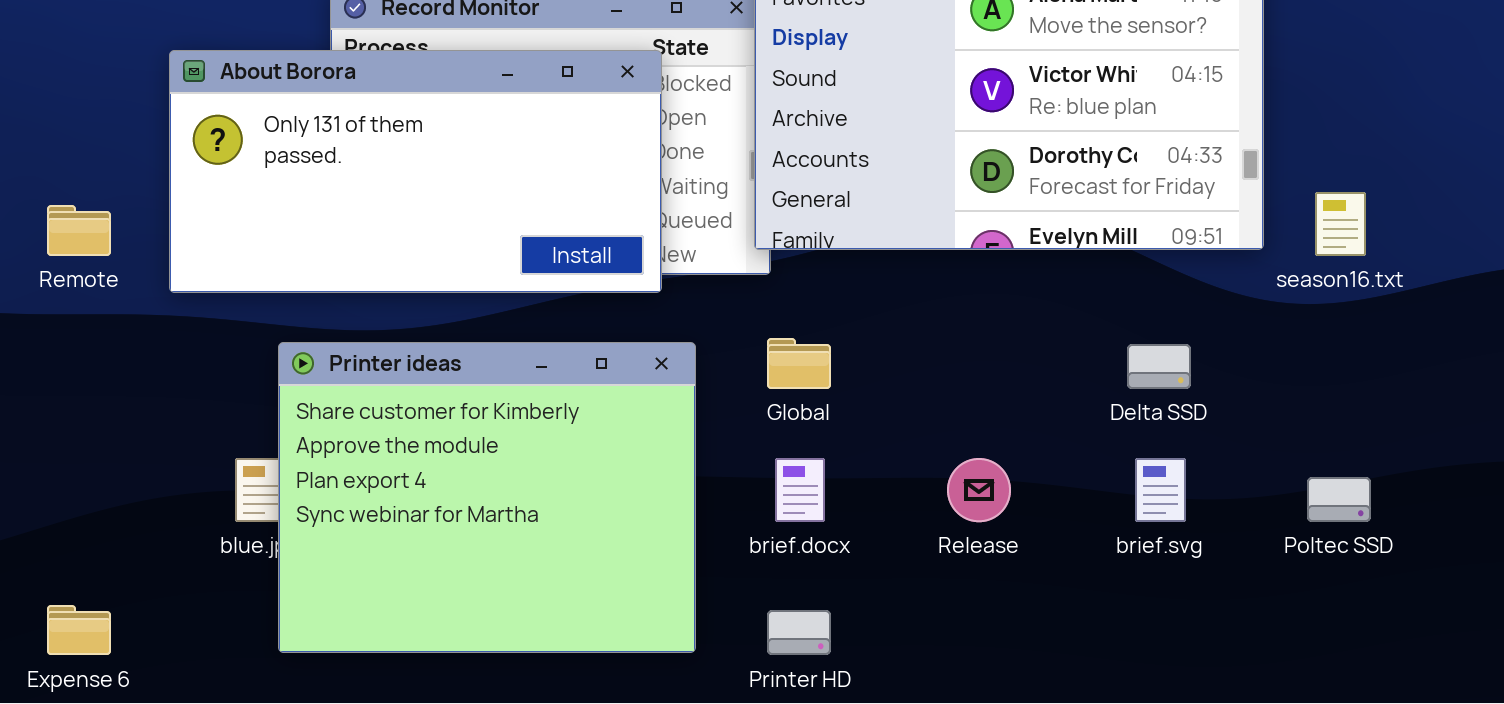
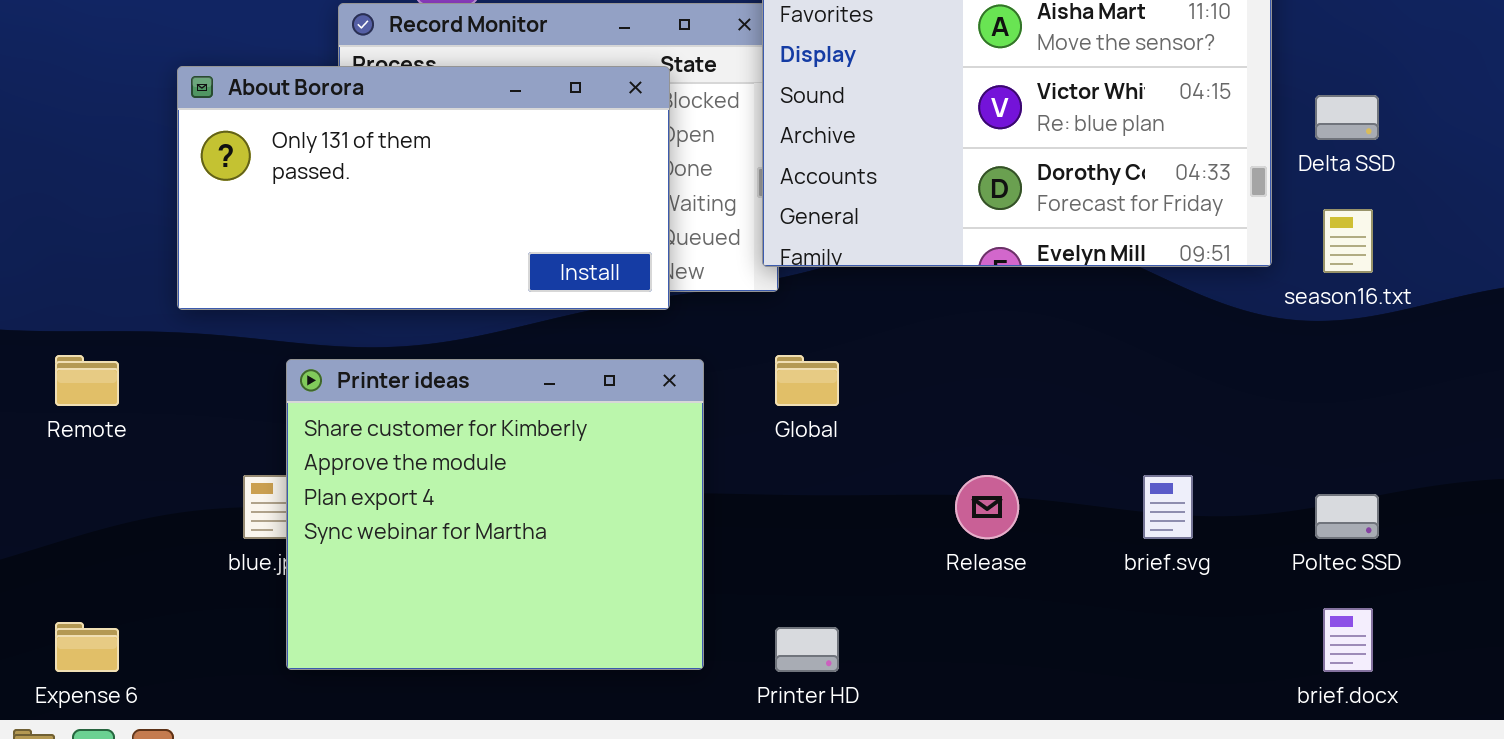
Remote: [47,205,111,256] -> [55,355,119,406], moved
Delta SSD: [1127,344,1191,389] -> [1315,95,1379,140], moved
brief.docx: [775,458,825,522] -> [1323,608,1373,672], moved

